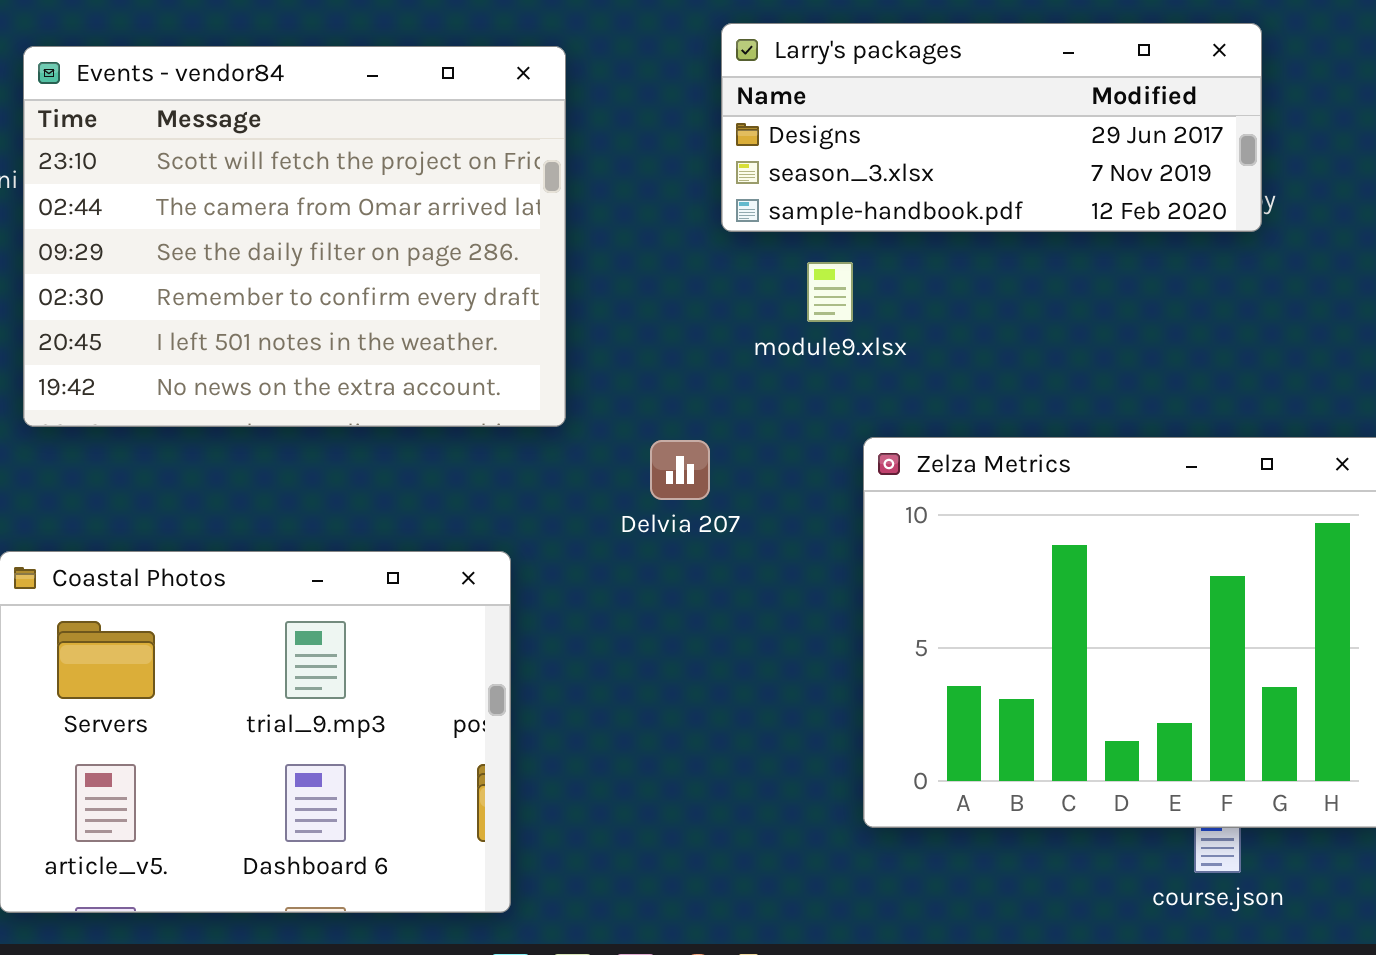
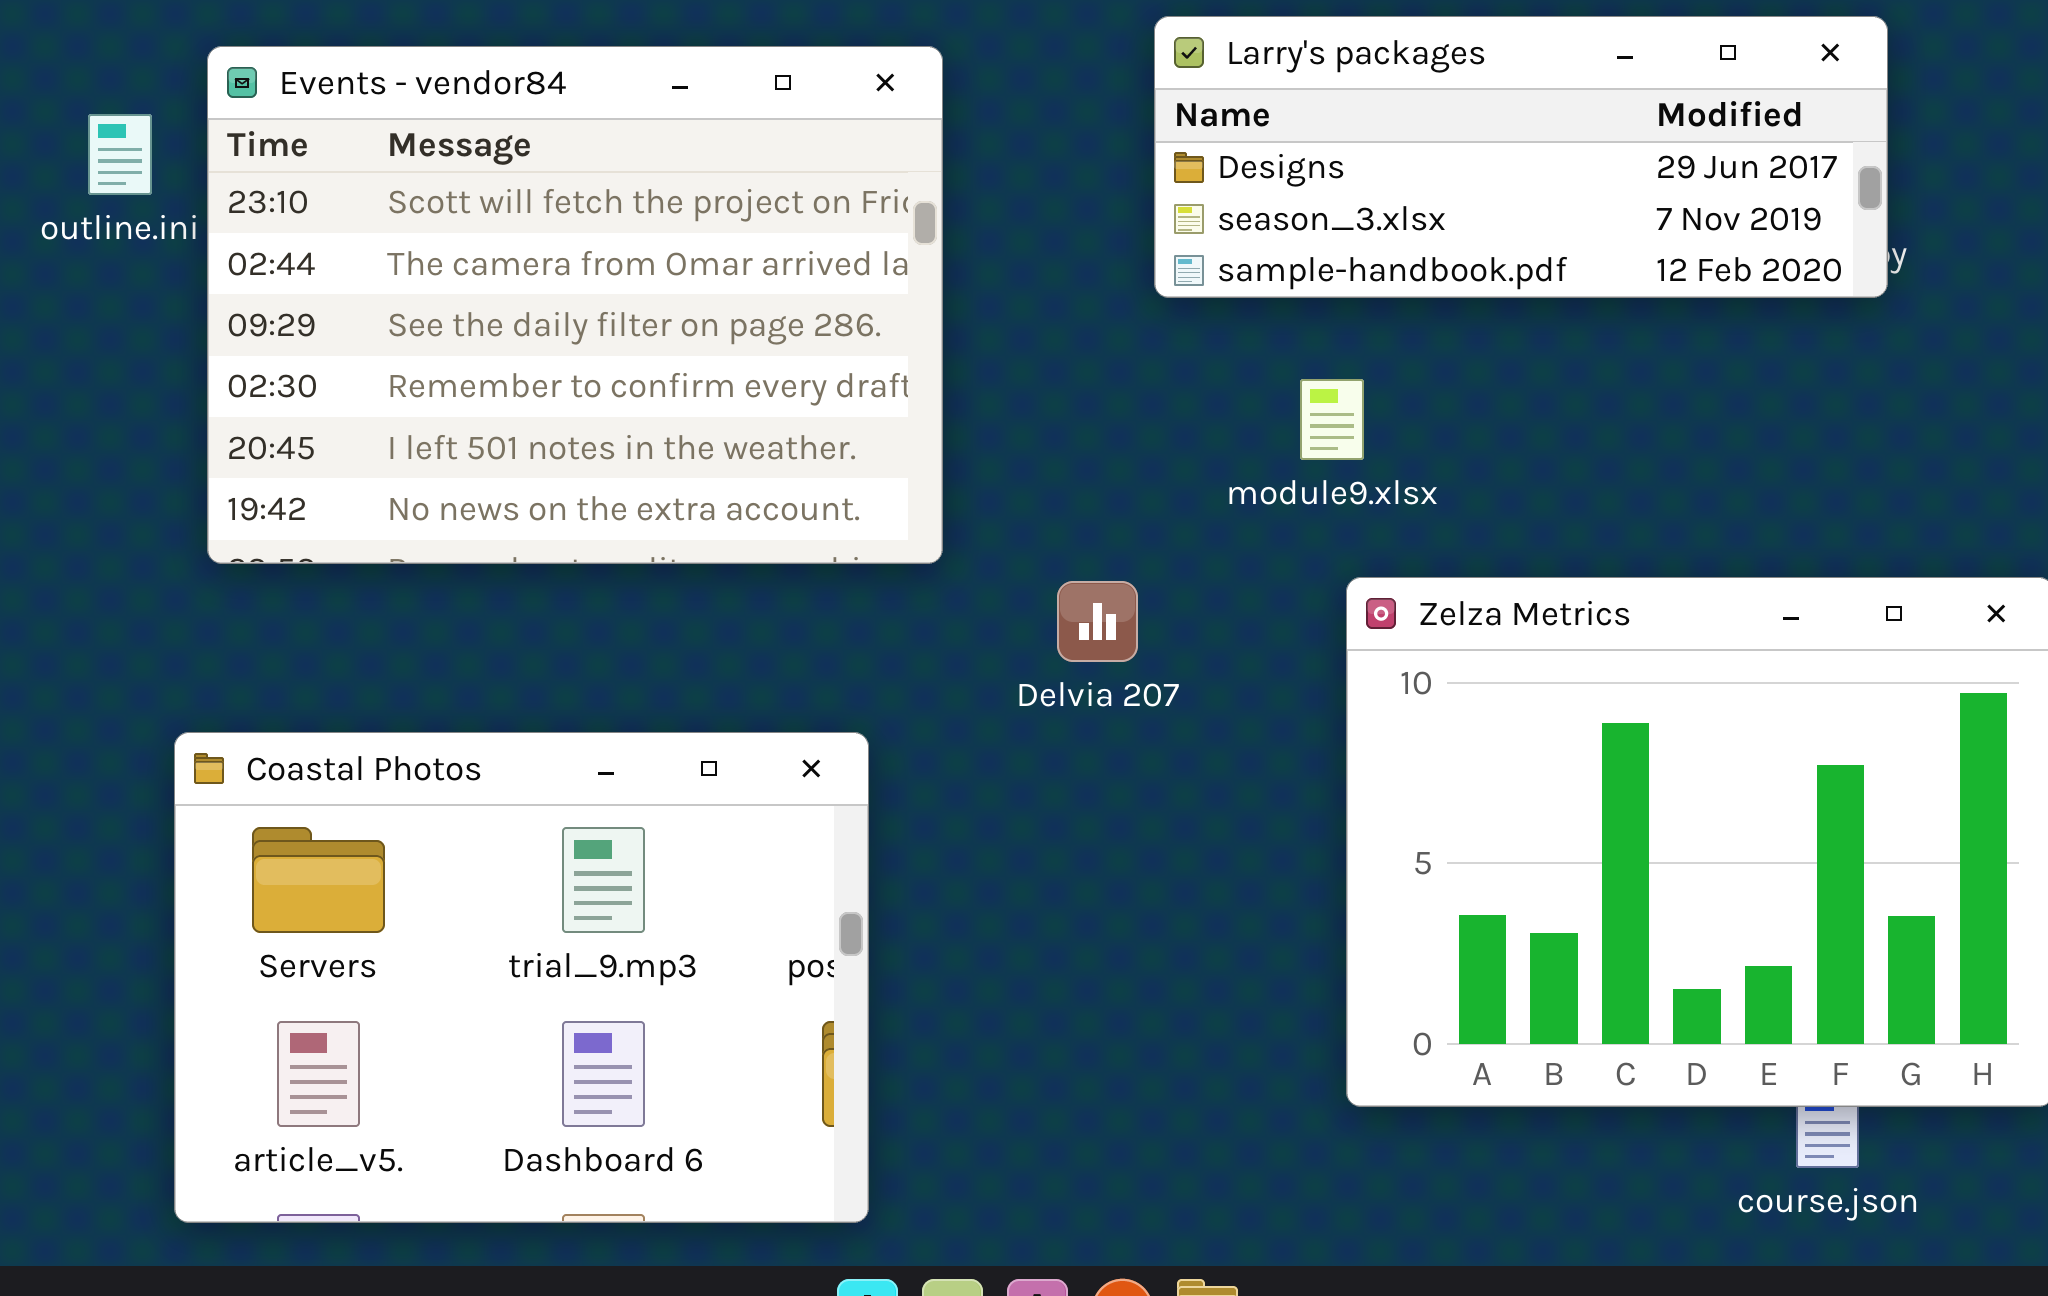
module9.xlsx: [807,262,853,322] -> [1300,379,1364,460], moved

